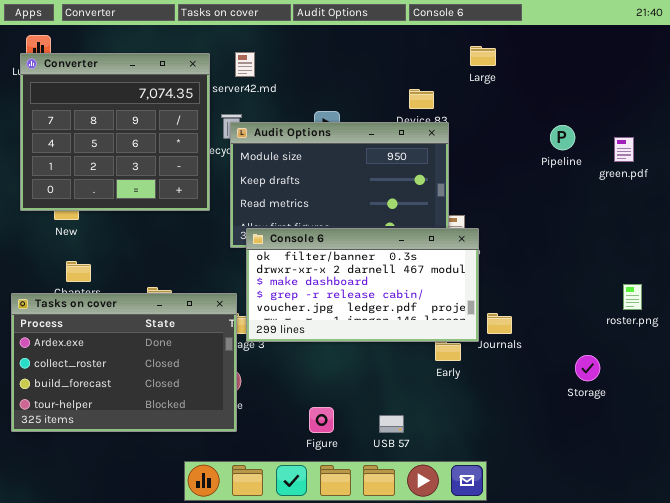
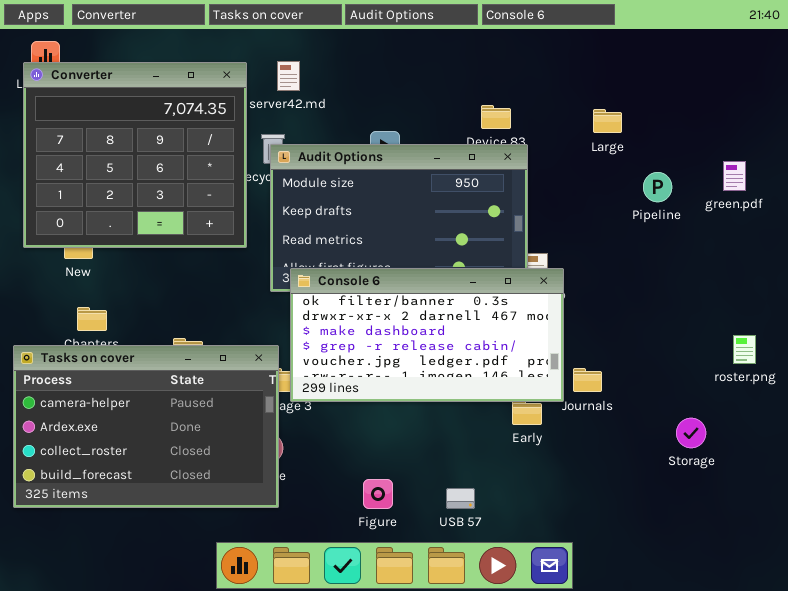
Large: [470,46,496,66] -> [593,109,622,133], moved
Pipeline: [550,125,575,150] -> [643,172,672,202], moved
Tasks on cover: [11,293,237,432] -> [13,345,279,508], scrolled up 1 row

